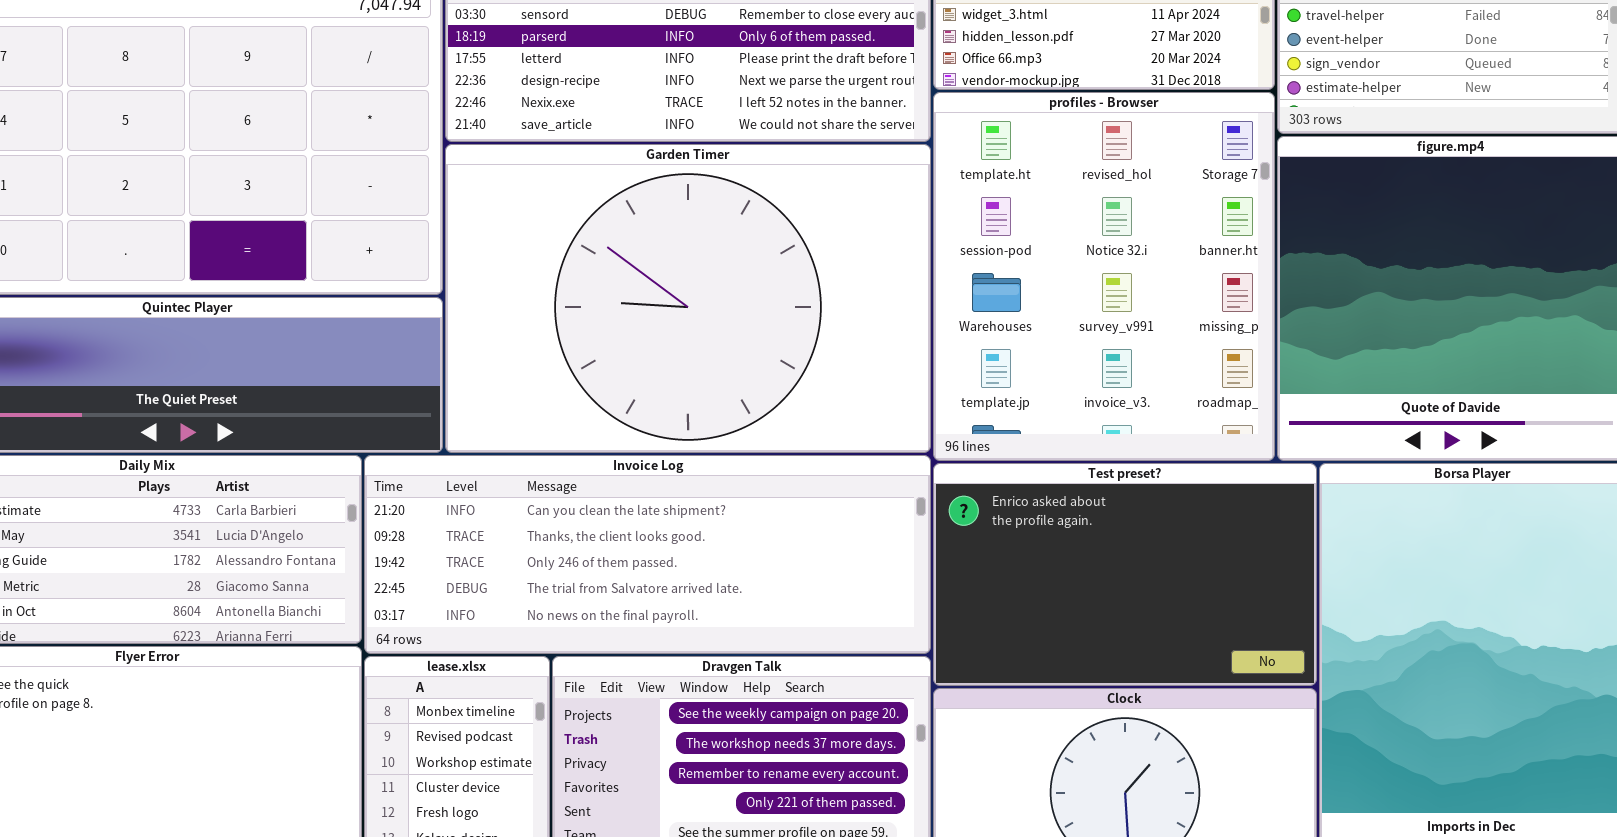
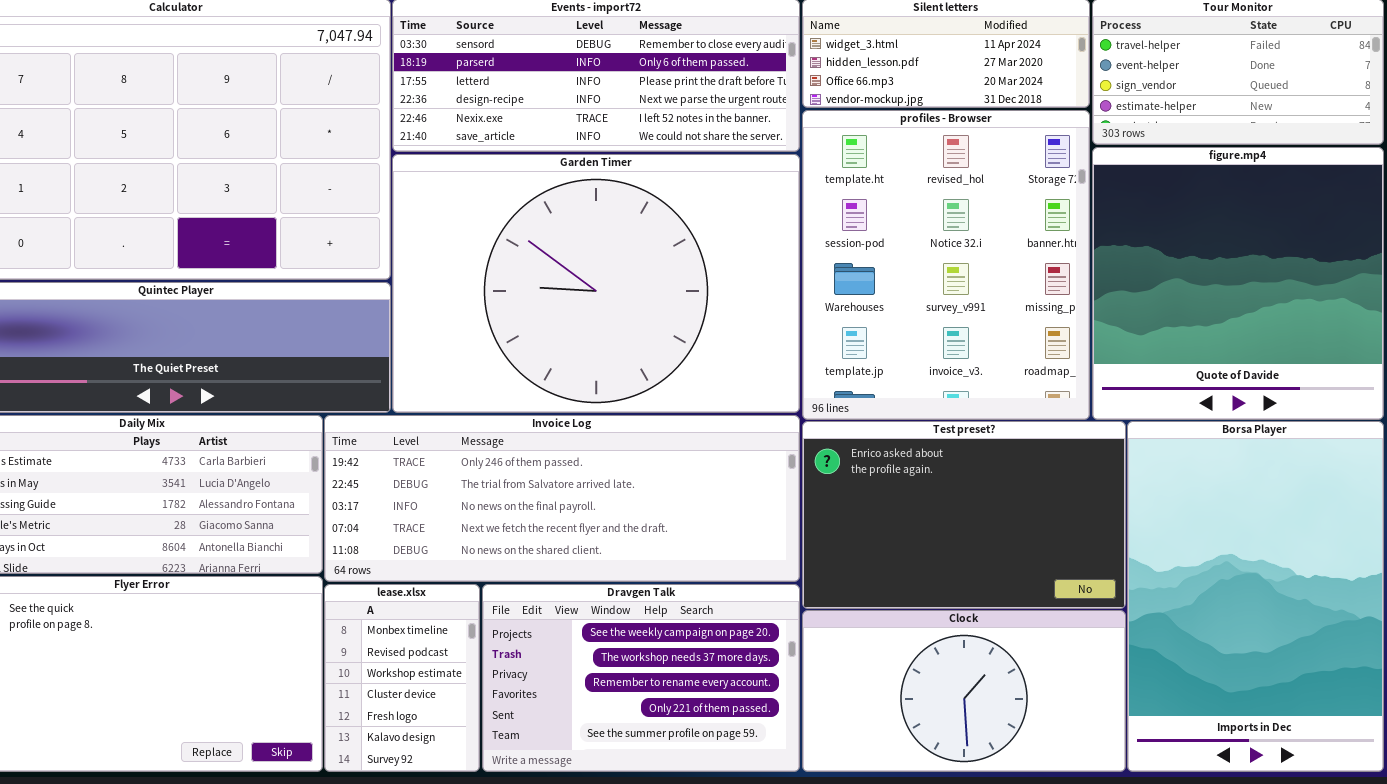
Invoice Log: [364,455,931,654] -> [324,415,800,582], scrolled down 2 rows

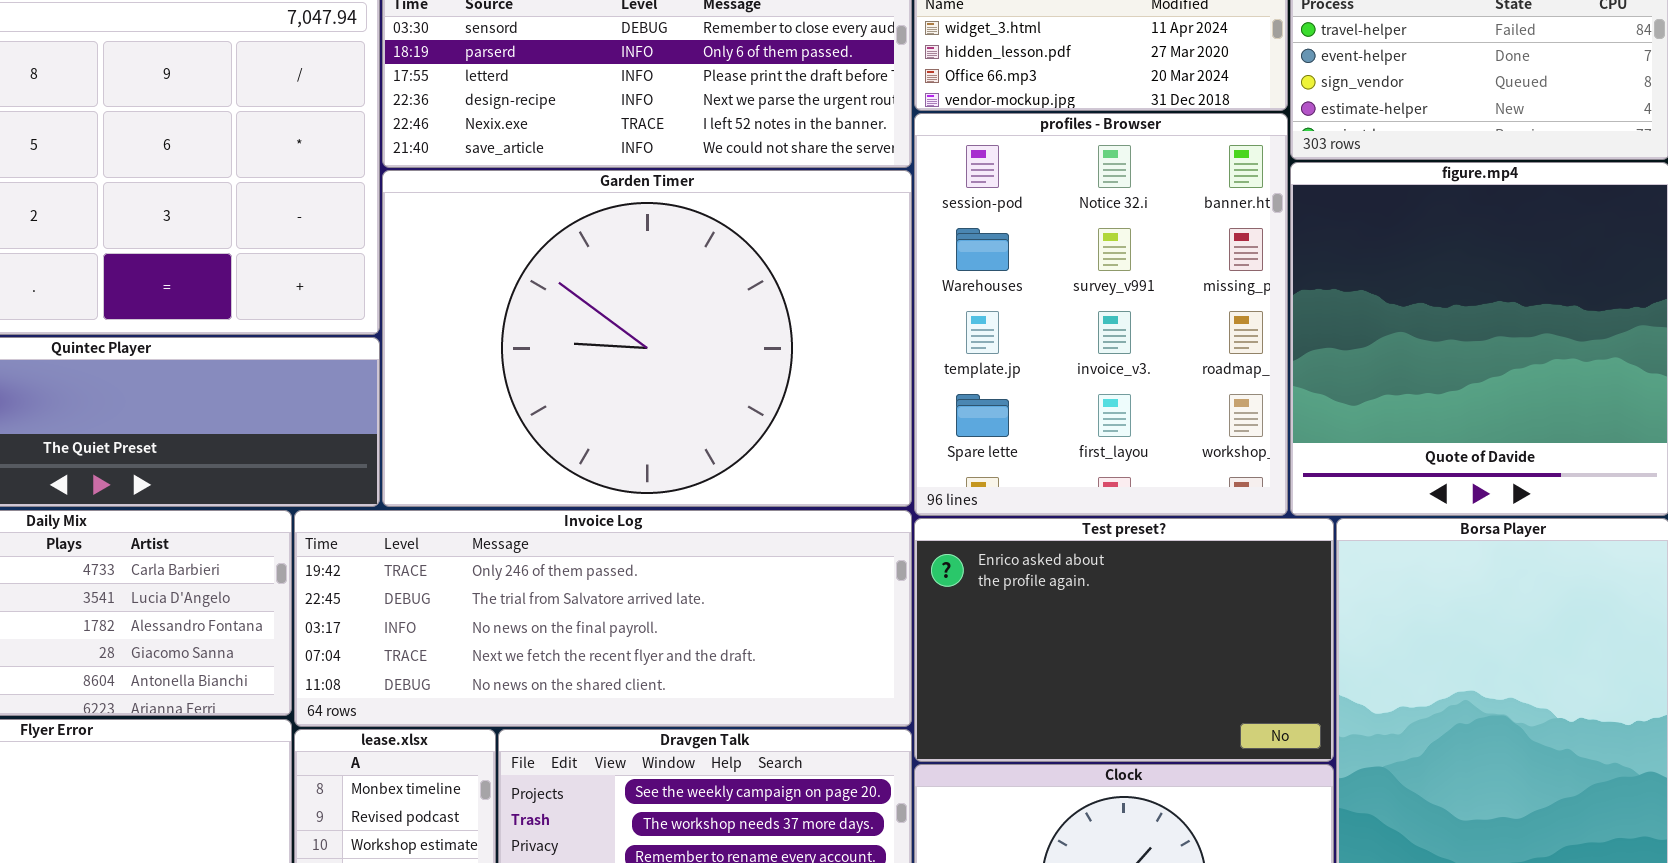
profiles - Browser: [802,110,1090,420] -> [914,113,1288,516], scrolled down 1 row

